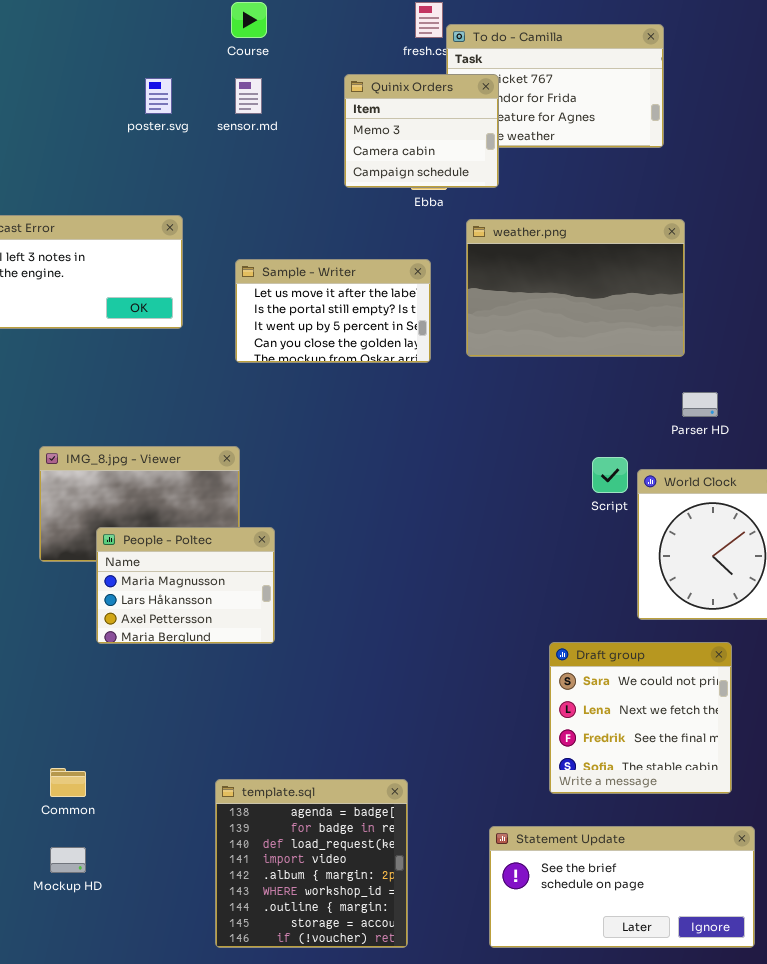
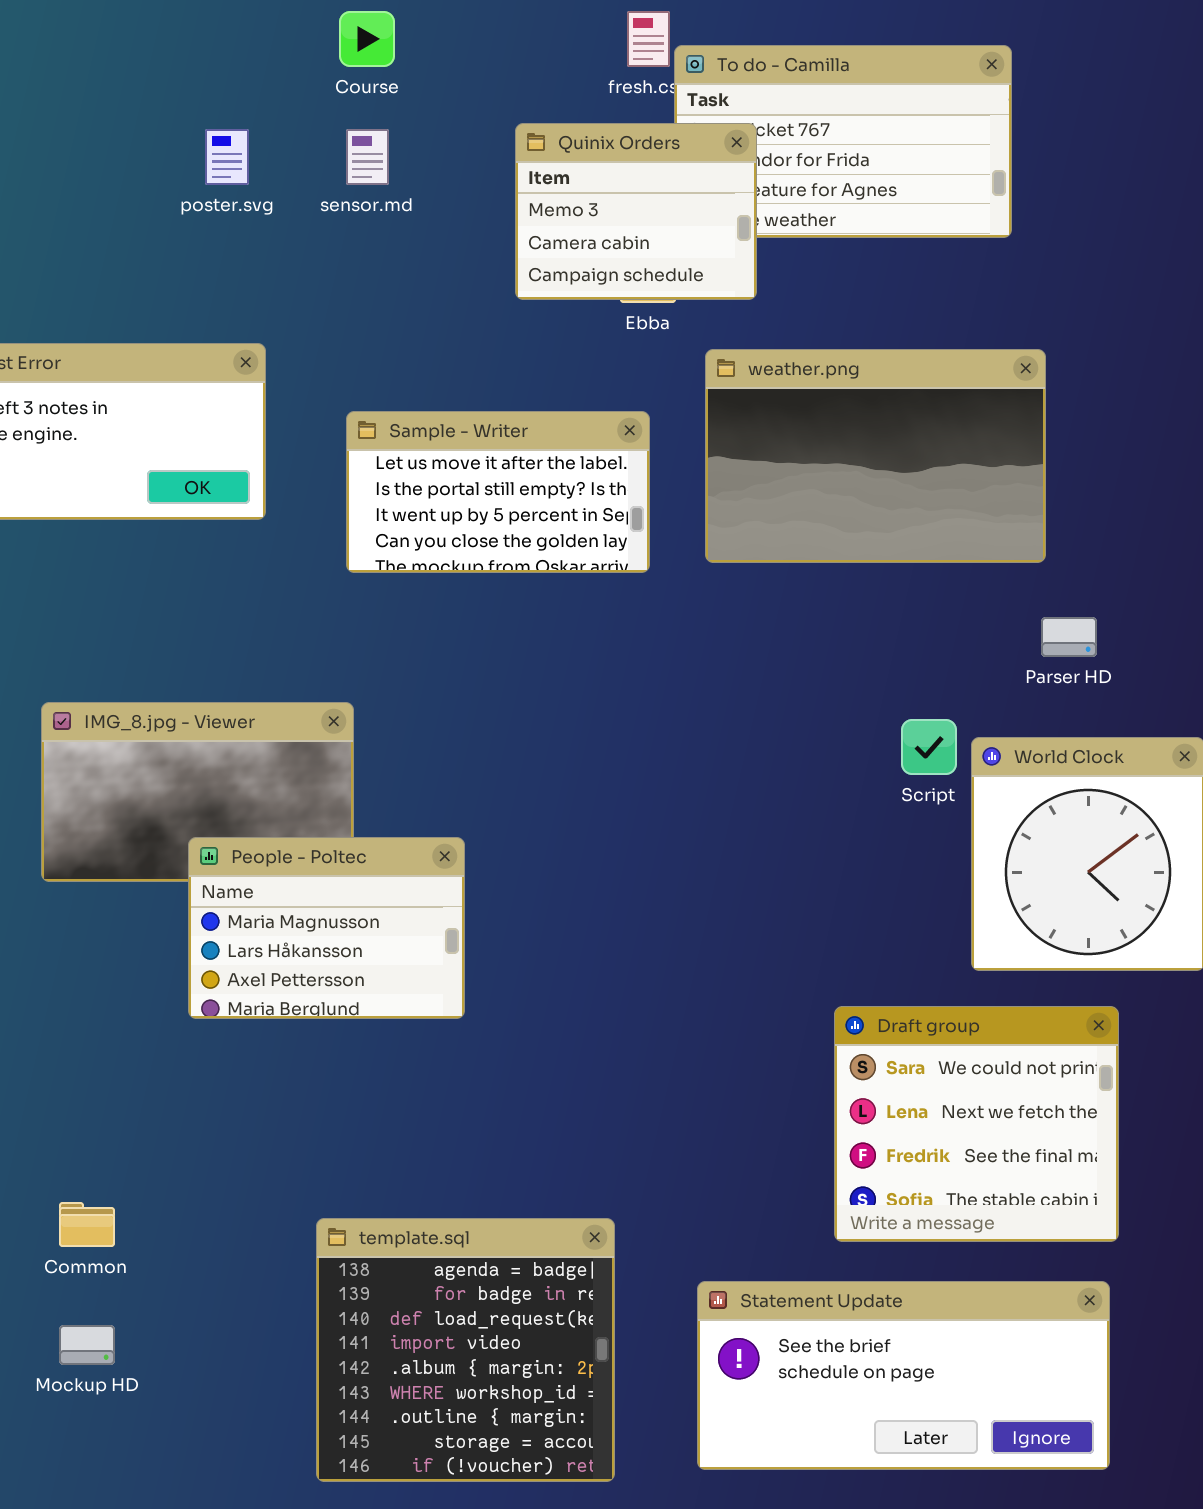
People - Poltec: [96,527,275,644] -> [188,837,465,1019], moved
Statement Update: [489,826,755,948] -> [697,1281,1110,1470], moved

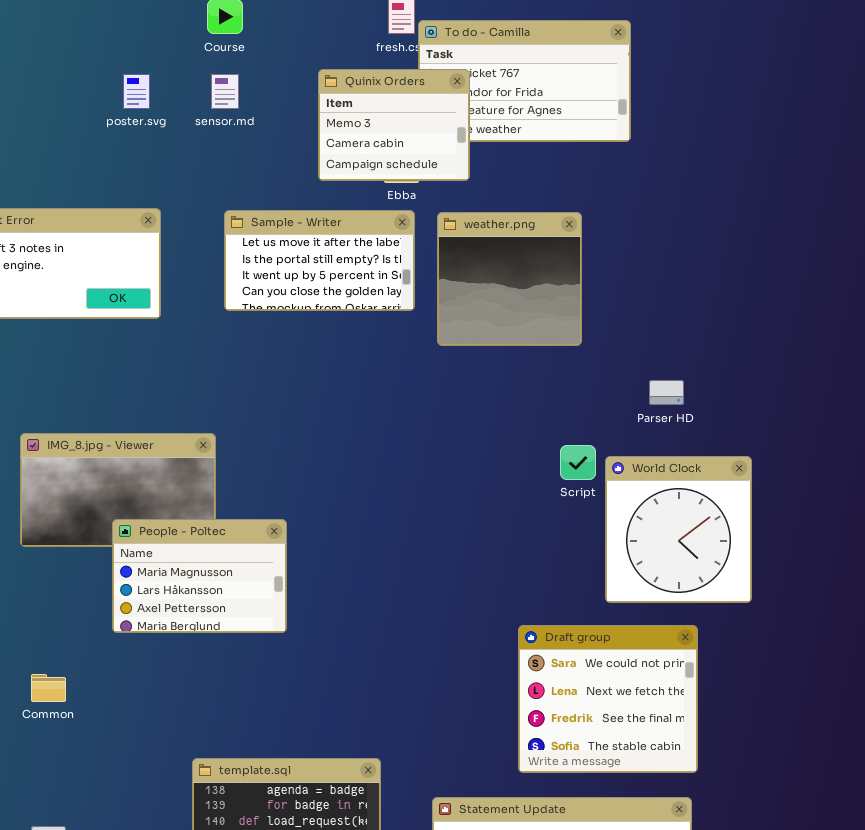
weather.png: [705,349,1046,563] -> [437,212,582,346], resized
Sample - Writer: [346,411,650,573] -> [224,210,415,311], moved
Common: [59,1202,115,1247] -> [31,674,66,702], moved

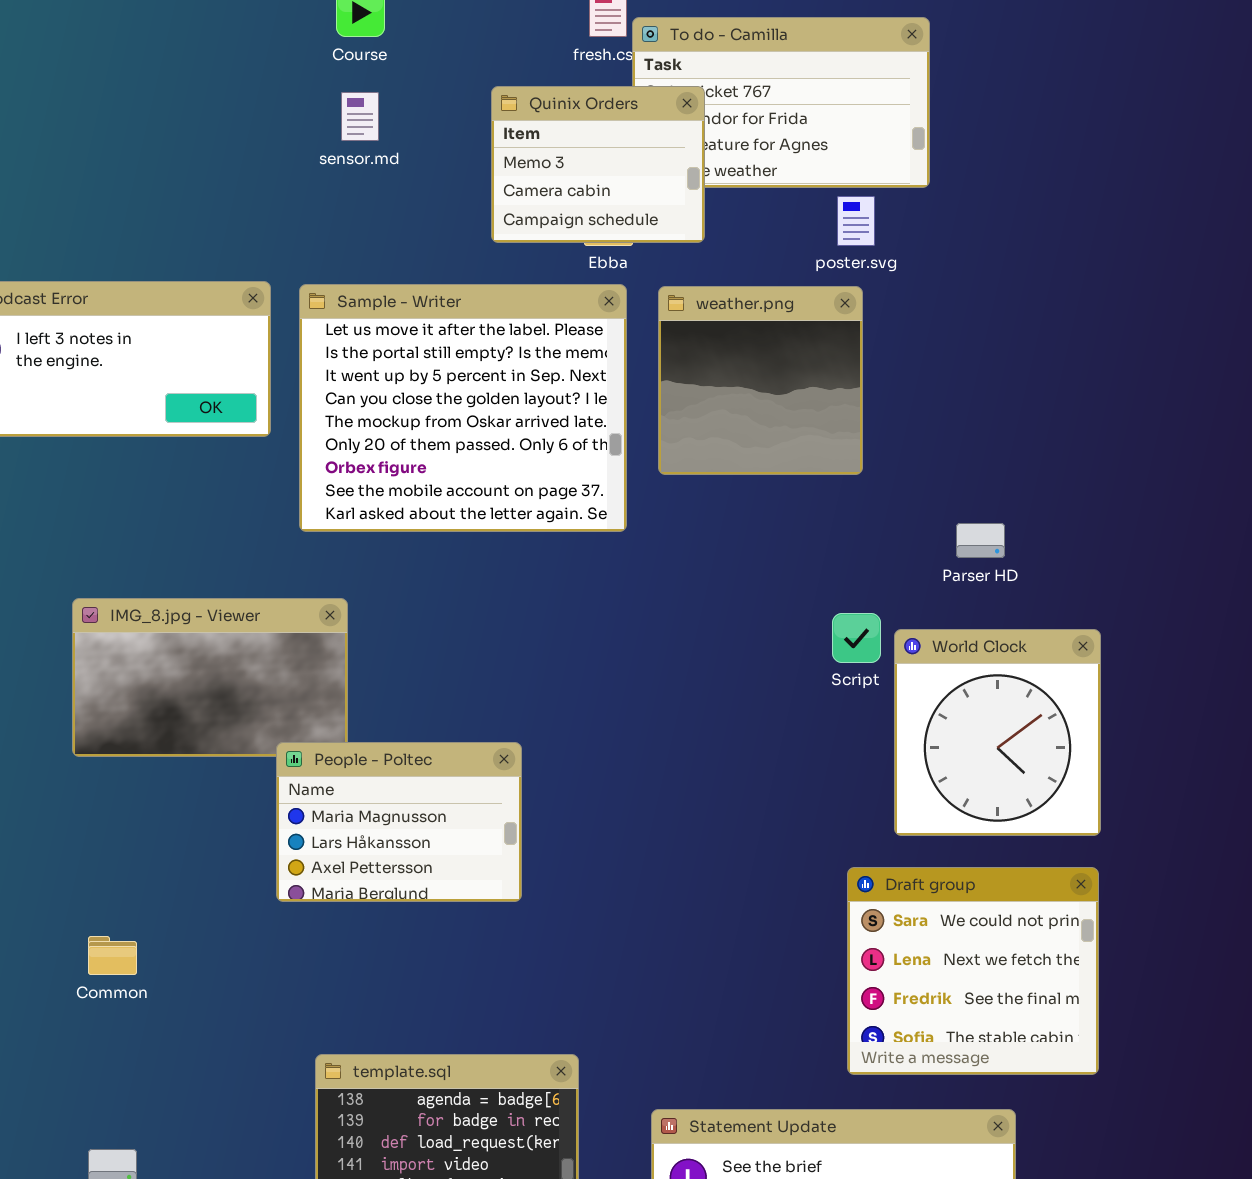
poster.svg: [123,74,150,109] -> [837,196,875,246], moved
Sample - Writer: [224,210,415,311] -> [299,284,627,532], resized
People - Poltec: [112,519,287,633] -> [276,742,522,902], moved
Draft group: [518,625,698,773] -> [847,867,1099,1075], moved

